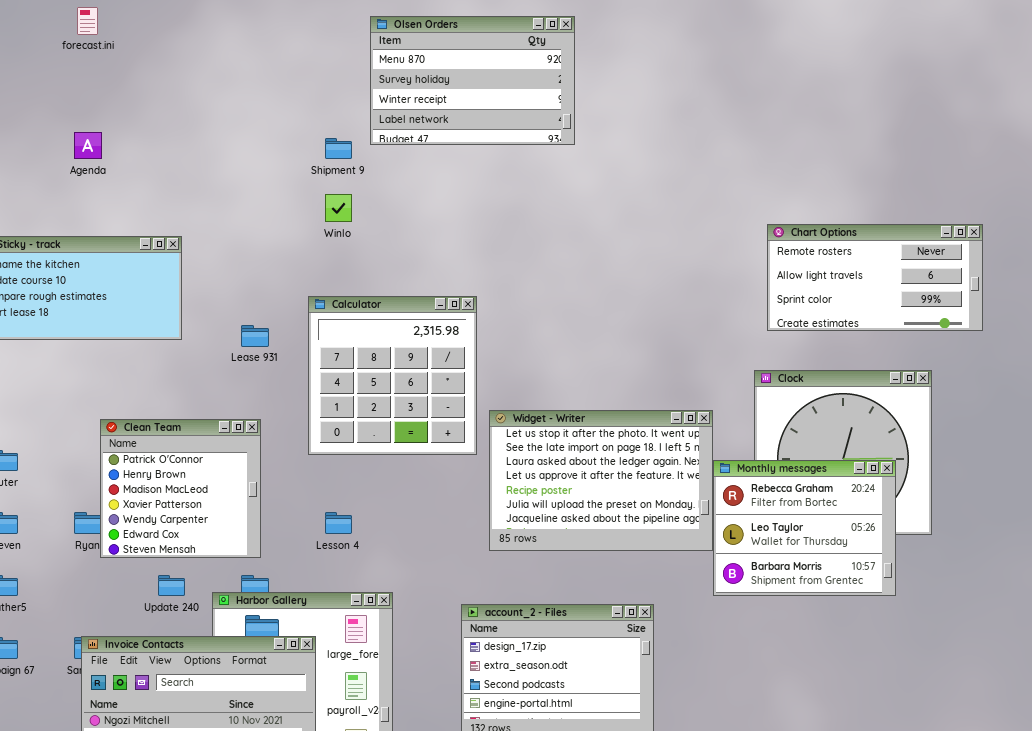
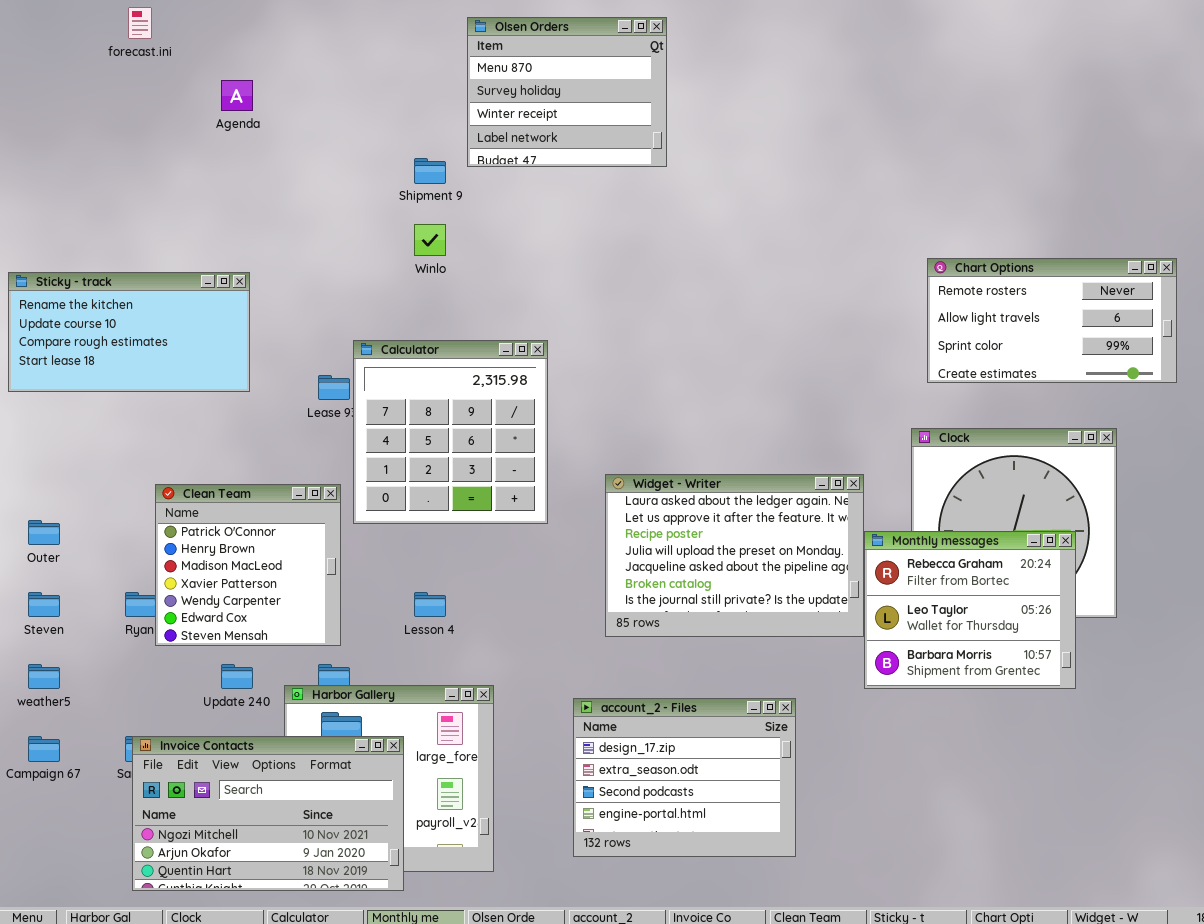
Olsen Orders: [370,16,575,145] -> [467,17,667,167], resized
Agenda: [74,132,102,159] -> [221,80,253,111], moved
Calculator: [308,296,477,455] -> [353,340,548,524], moved
Widget - Writer: [489,410,713,551] -> [605,474,864,637], scrolled down 2 rows

